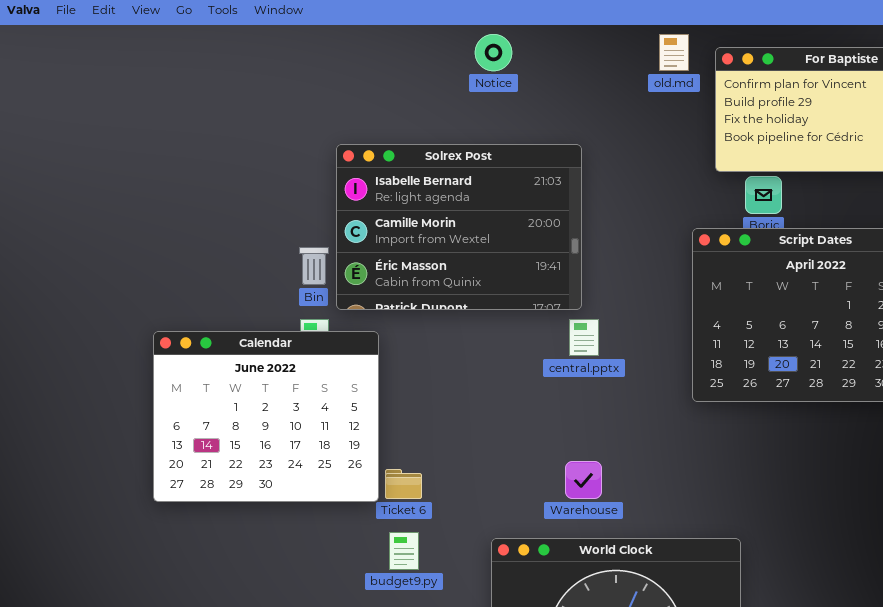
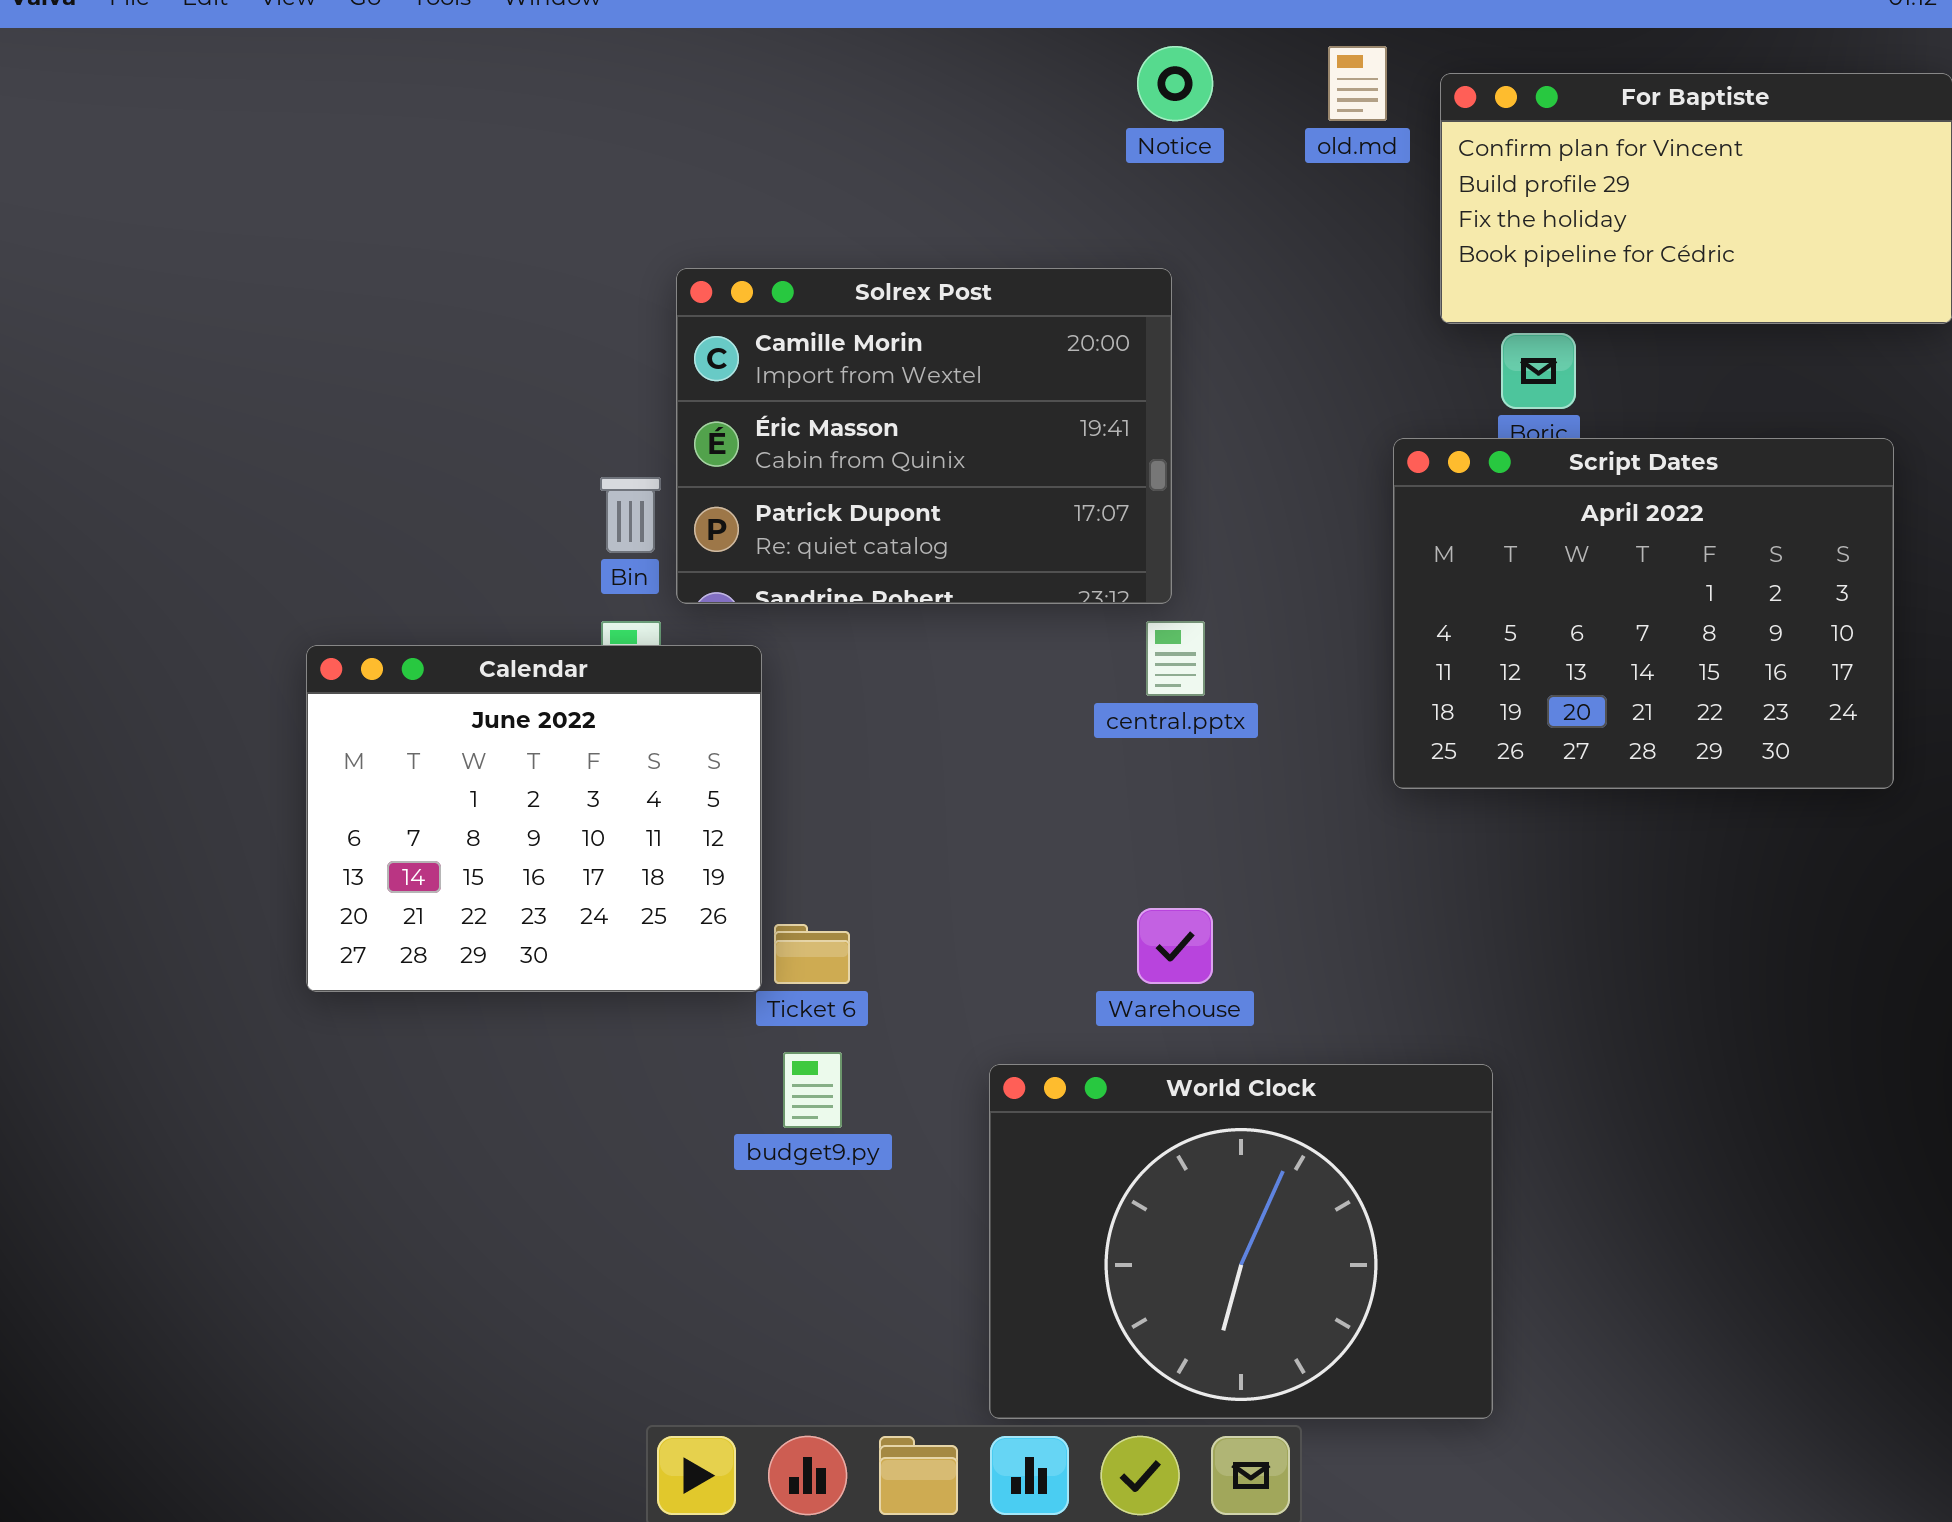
Notice: [475,34,512,71] -> [1137,46,1213,121], moved
Solrex Post: [336,144,582,310] -> [676,268,1172,604], scrolled down 1 row

